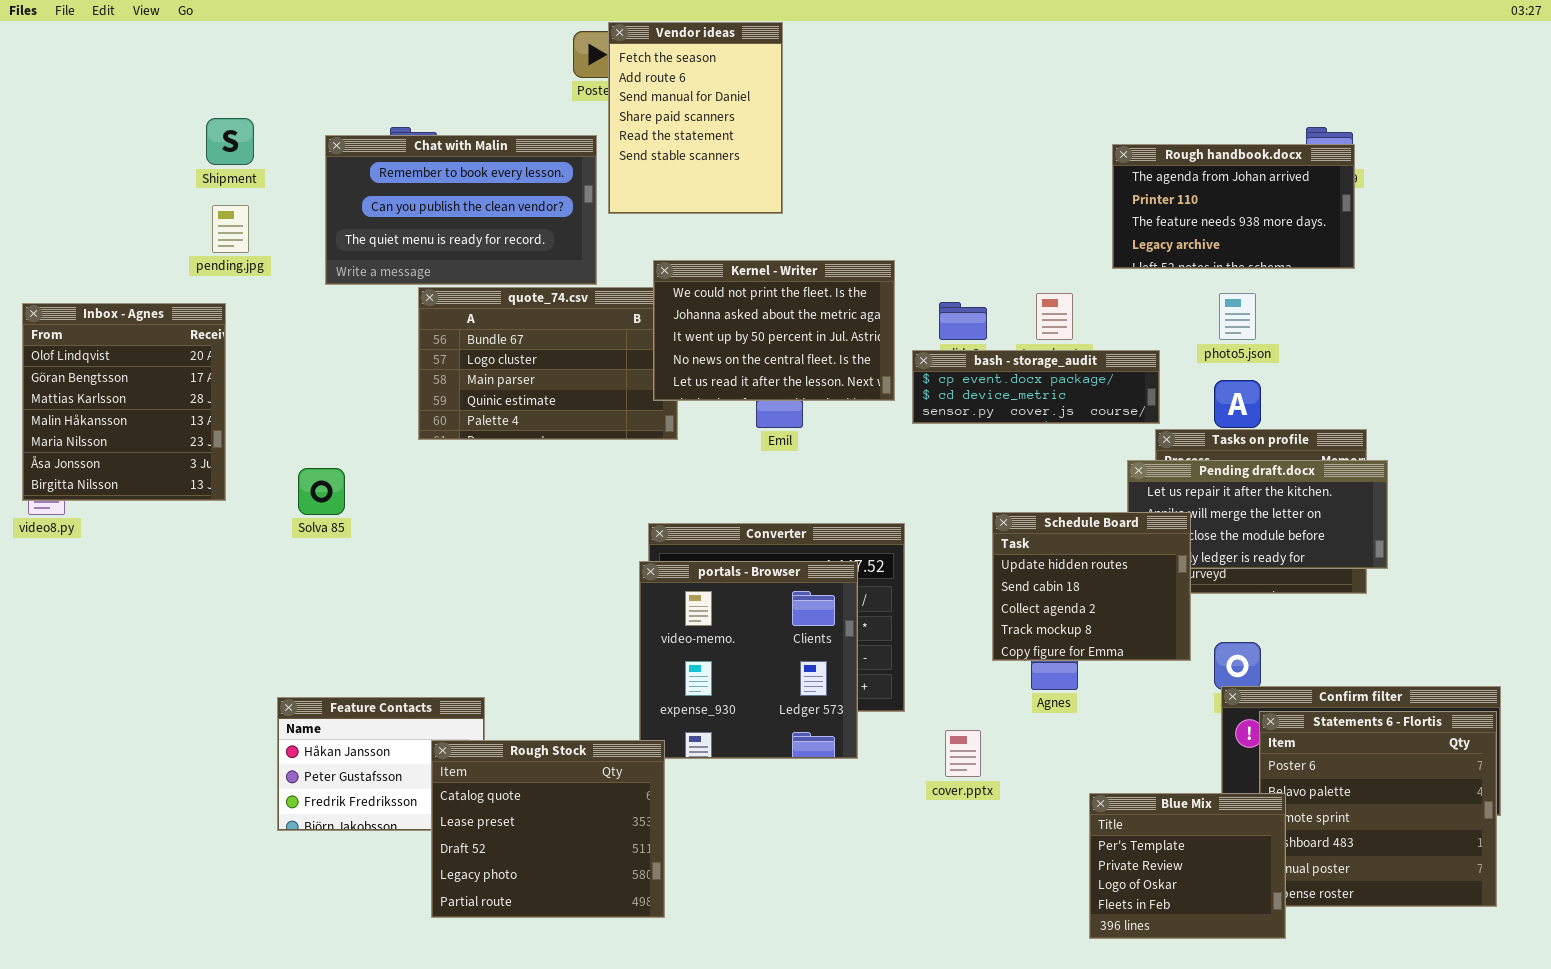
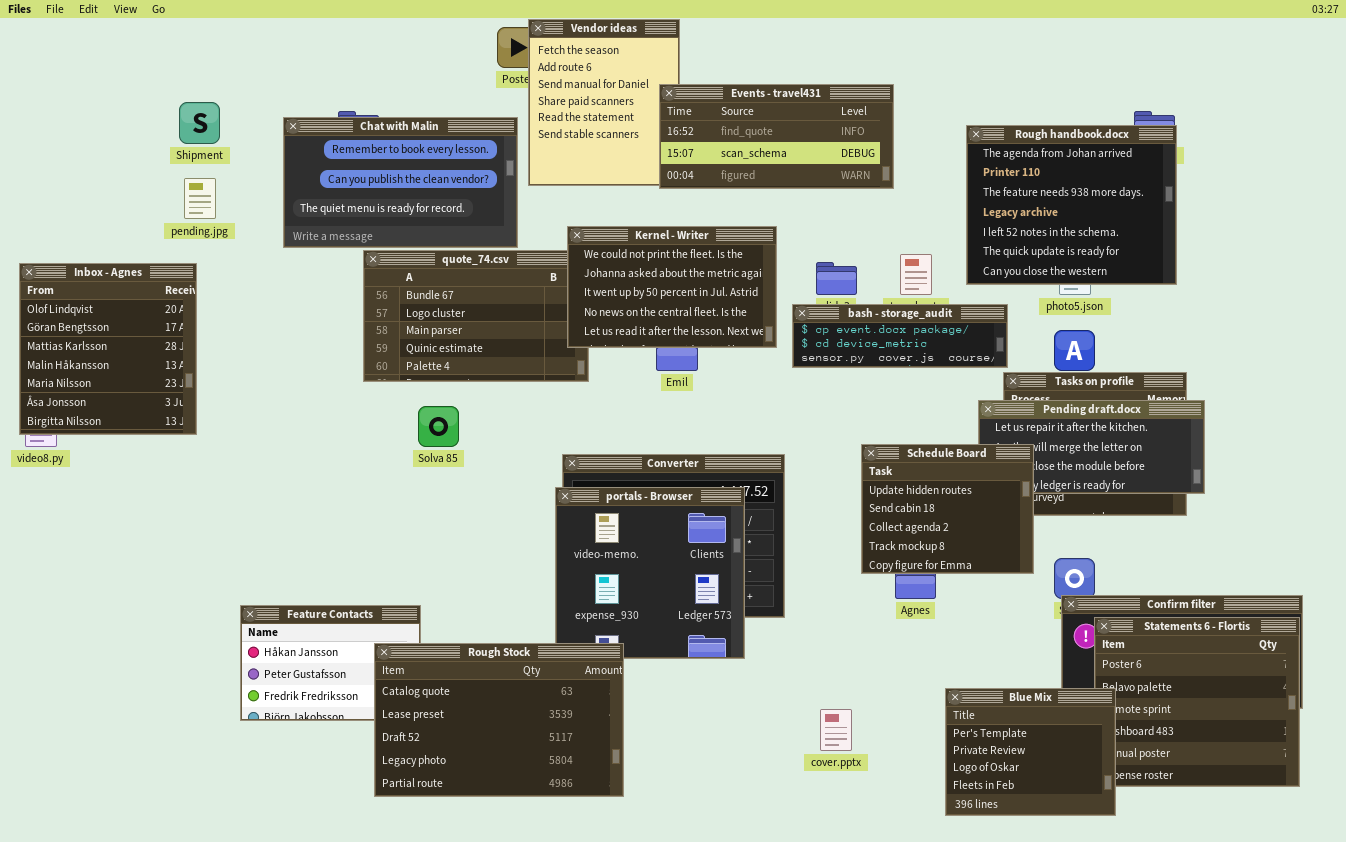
Events - travel431: none -> [659,84,894,189], opened
Rough handbook.docx: [1112,144,1355,269] -> [966,125,1177,285], resized
Solva 85: [298,468,345,515] -> [418,406,459,447], moved
cover.pptx: [945,730,981,777] -> [820,709,852,751], moved
Rough Stock: [431,740,665,918] -> [374,643,624,797], resized

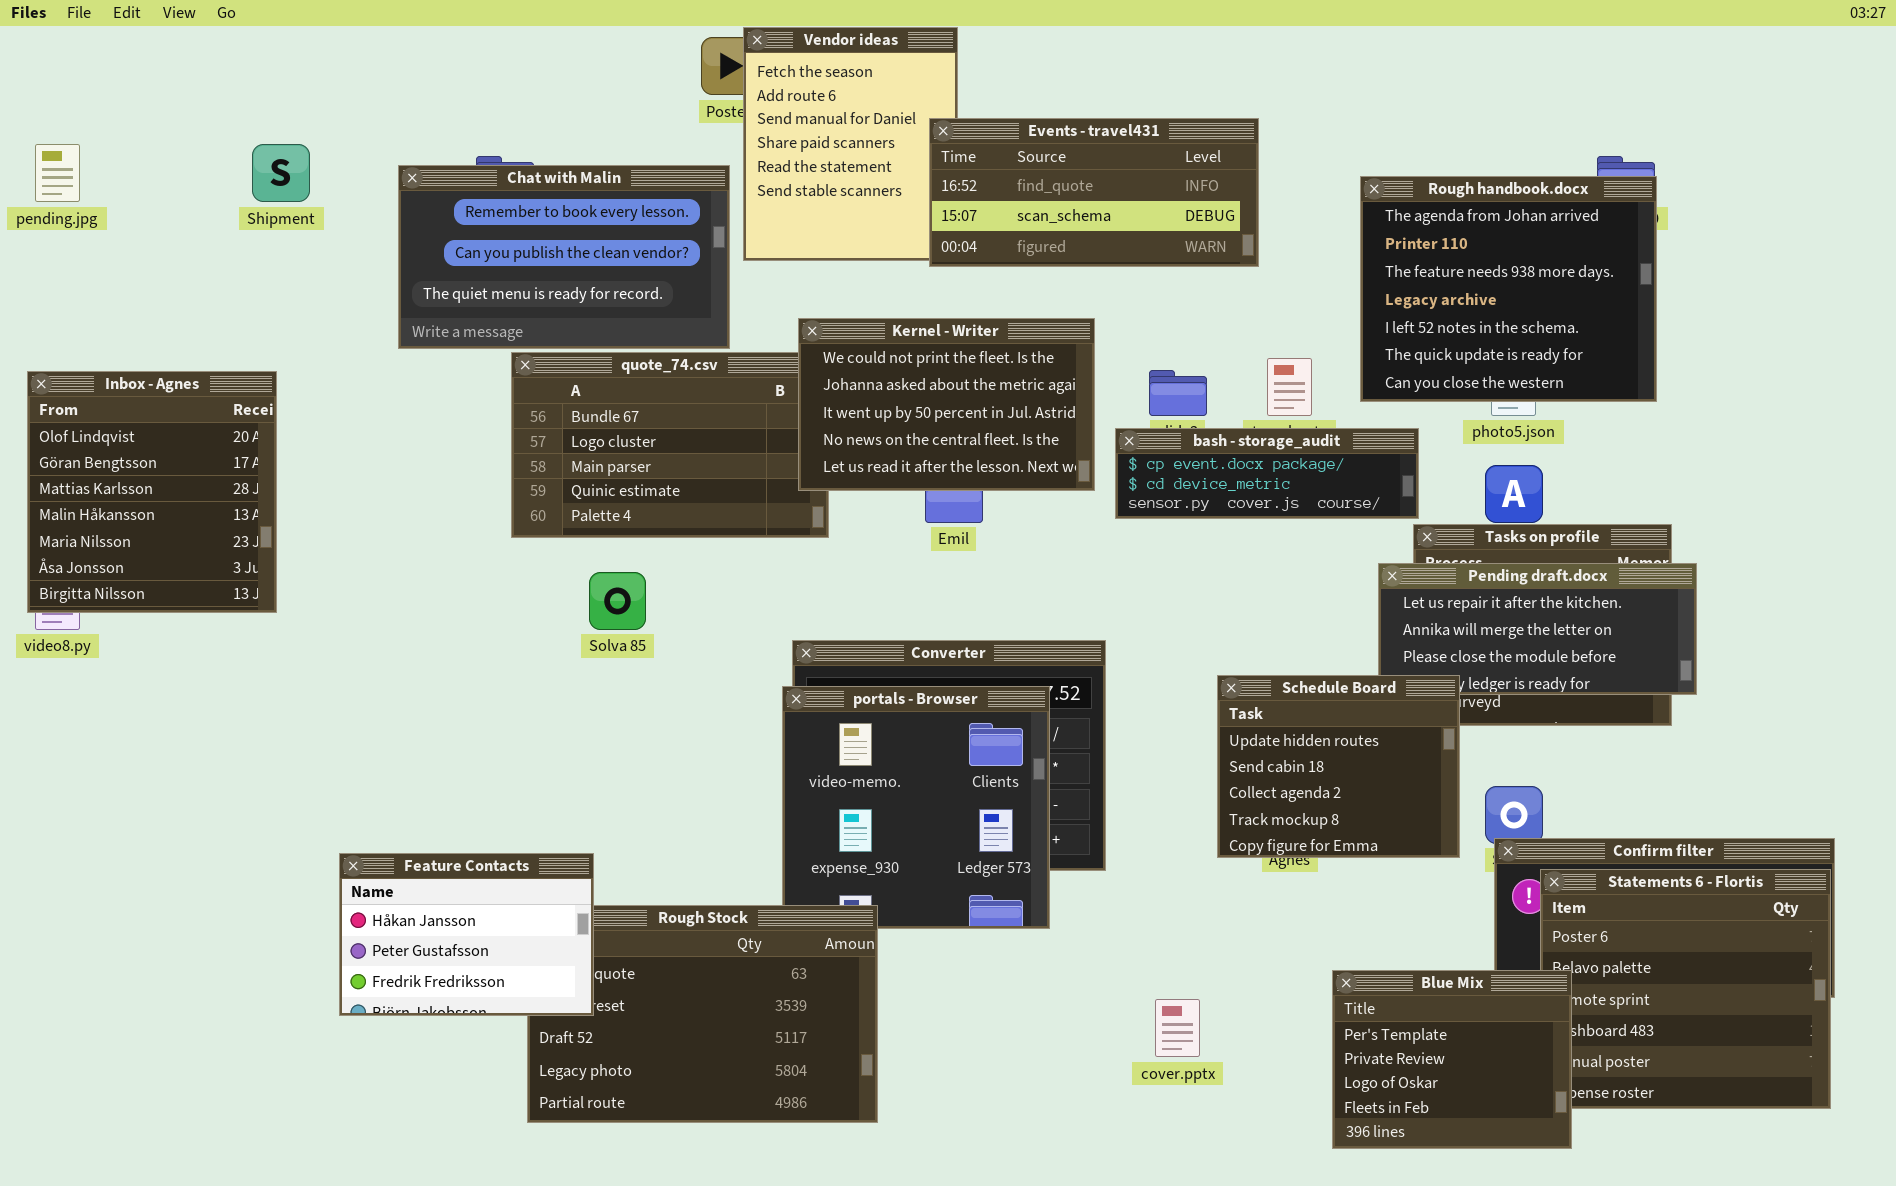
pending.jpg: [184,178,216,219] -> [35,144,80,202], moved
Schedule Board: [861,444,1034,574] -> [1217,675,1460,858], moved
Feature Contacts: [240,605,421,721] -> [339,853,594,1016], raised

